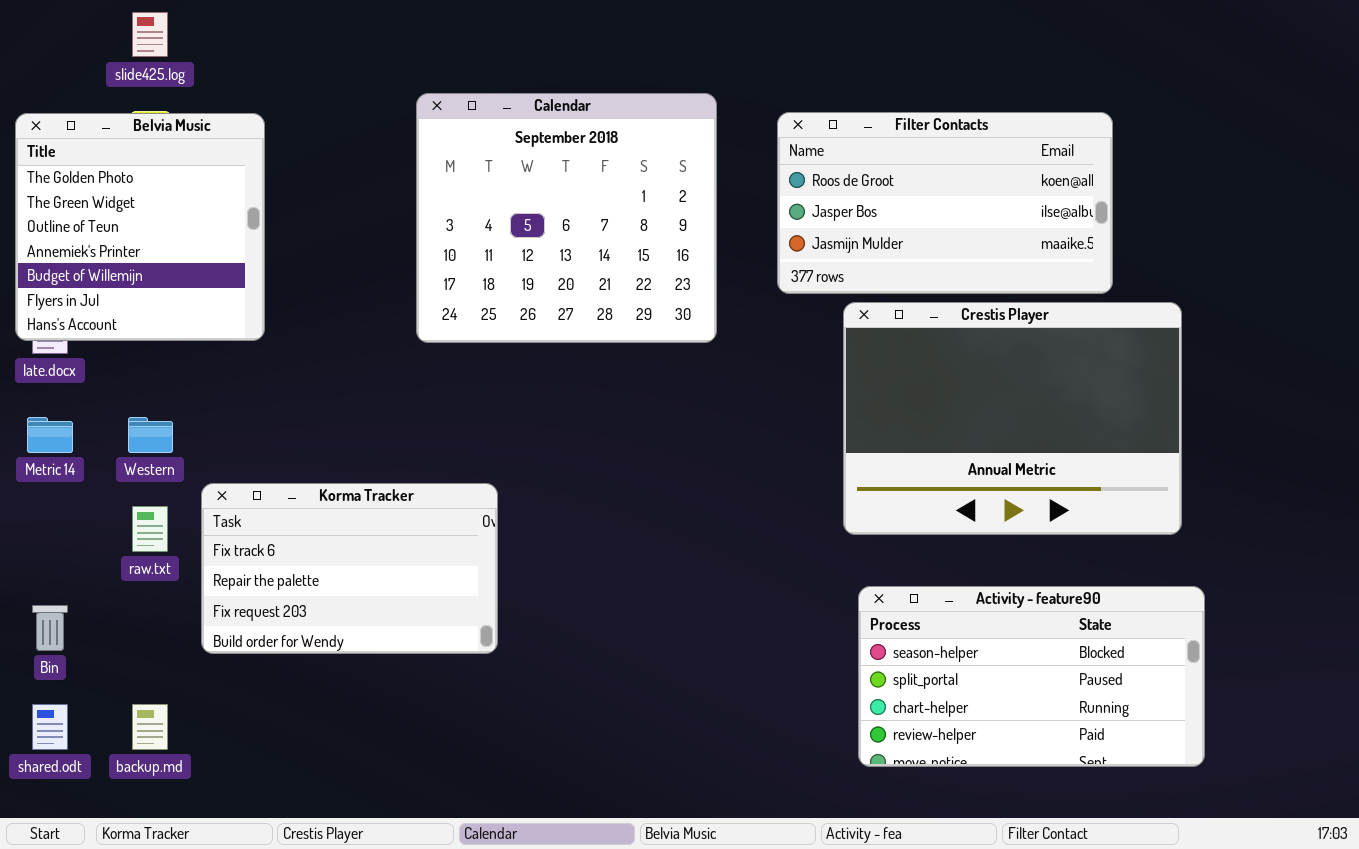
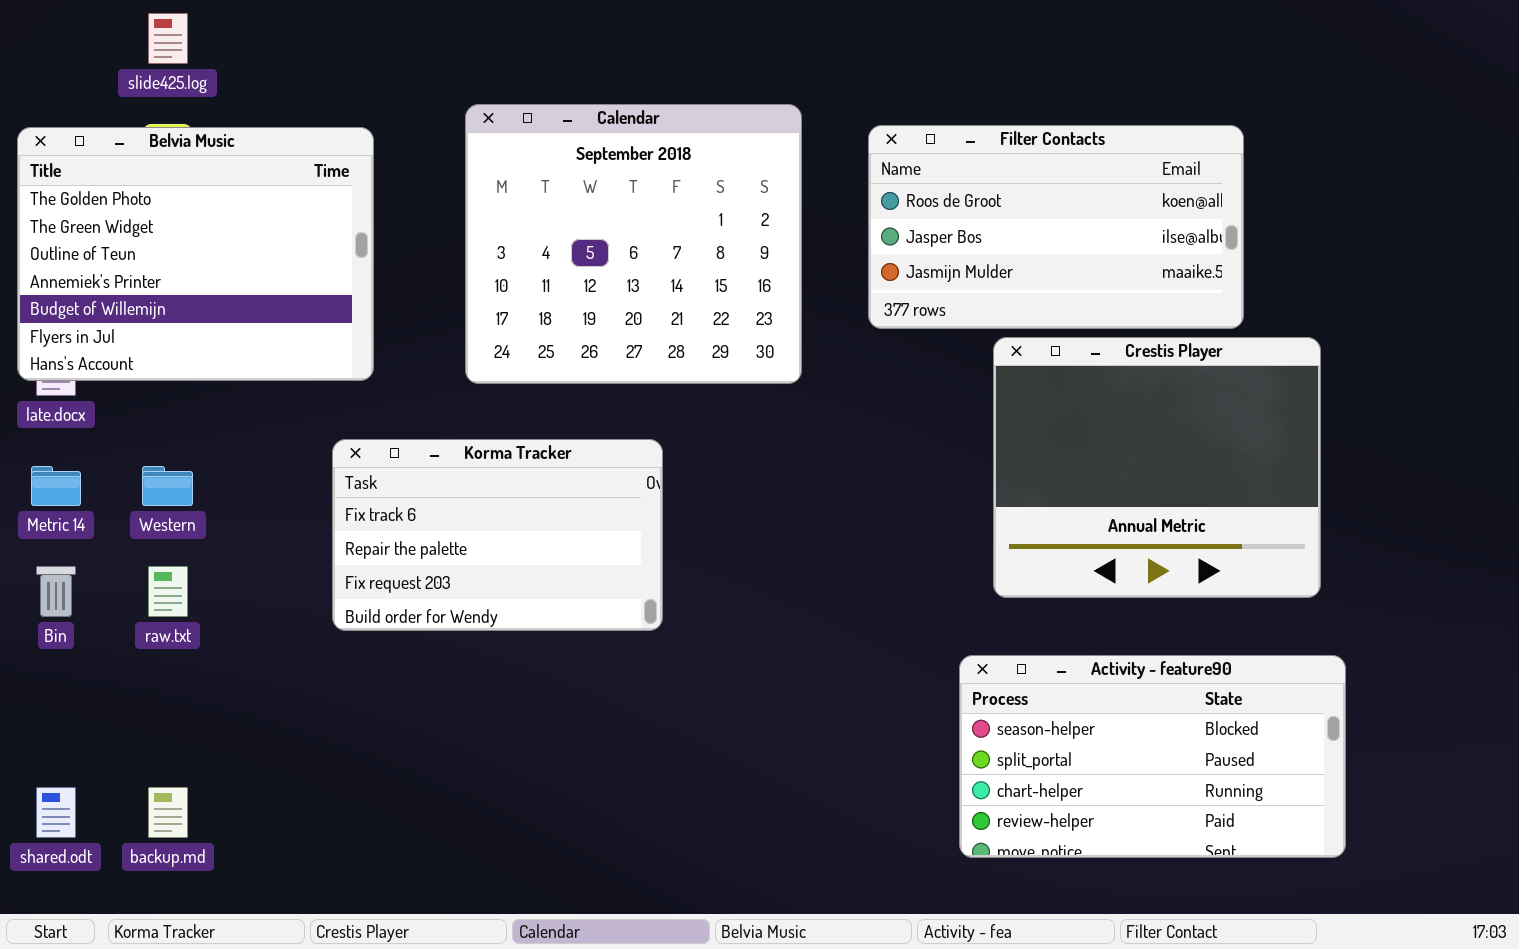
Belvia Music: [15,113,265,341] -> [17,127,374,381], resized
Crestis Player: [843,302,1182,535] -> [993,337,1321,598], resized
Korma Tracker: [201,483,498,654] -> [332,439,663,631], moved
Bin: [32,605,68,651] -> [36,566,76,617], moved

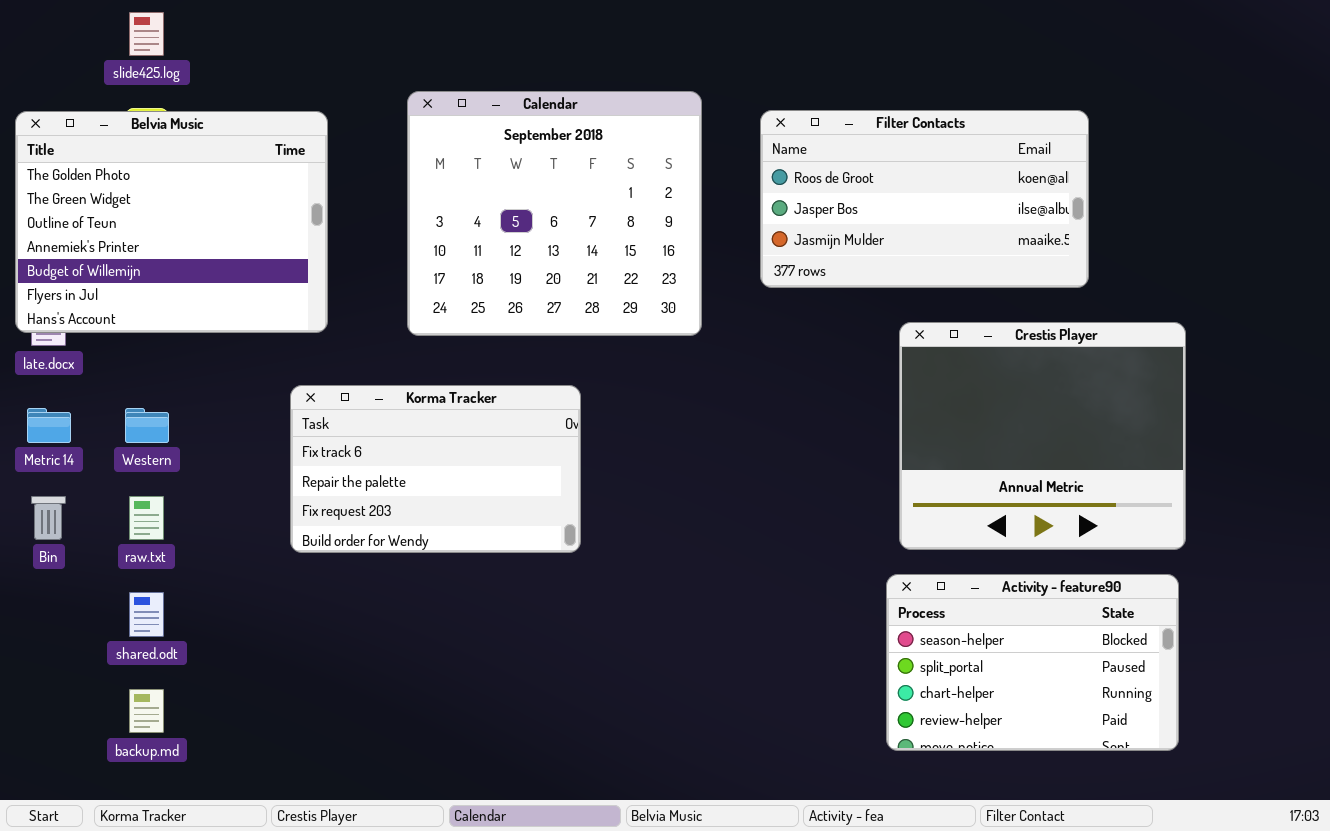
Crestis Player: [993,337,1321,598] -> [899,322,1186,550], moved
Activity - feature90: [959,655,1346,858] -> [886,574,1179,751], resized
shared.odt: [36,787,76,838] -> [129,592,164,637], moved

